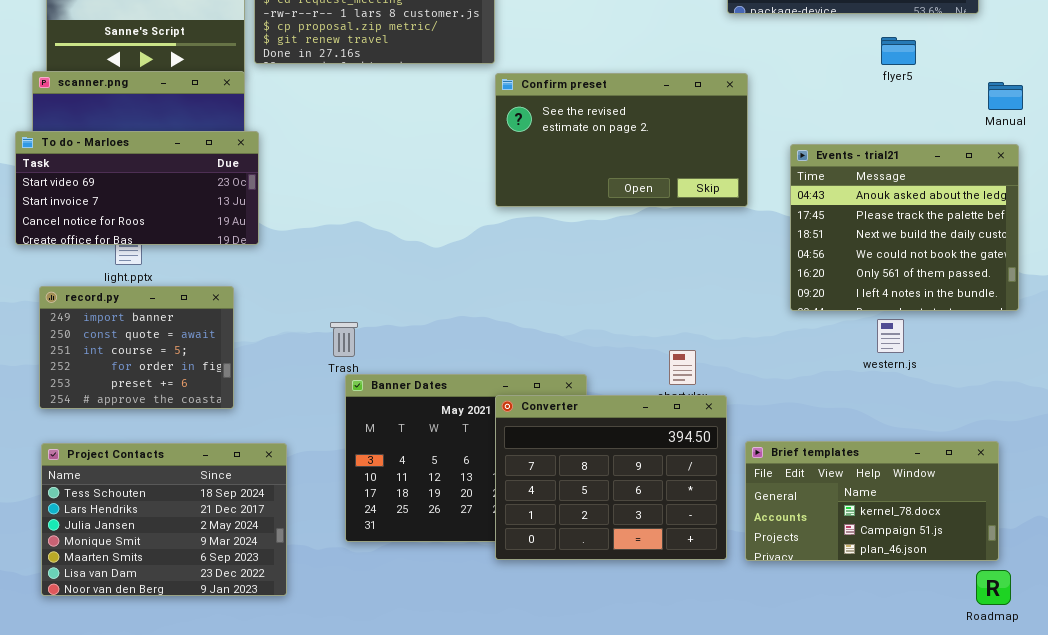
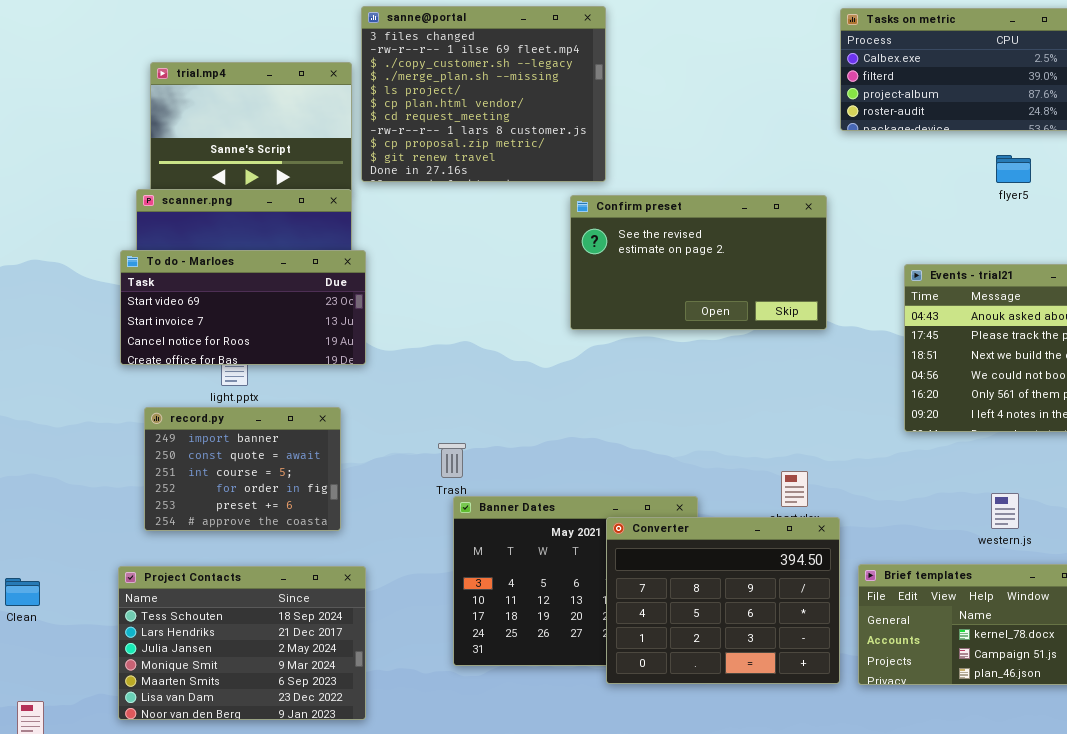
Confirm preset: [495,73,748,207] -> [570,195,827,330], moved
western.js: [877,319,904,353] -> [991,493,1019,529], moved
Project Contacts: [41,443,287,596] -> [118,566,366,720], moved

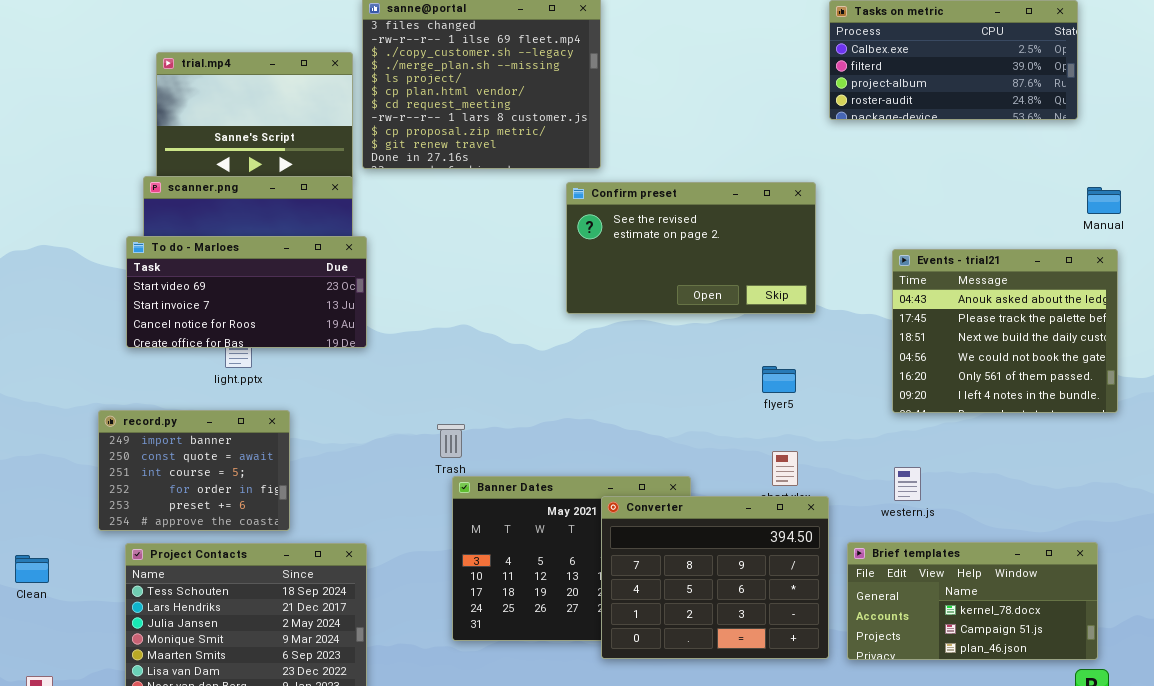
flyer5: [996,155,1031,183] -> [762,366,796,393], moved
record.py: [144,407,341,531] -> [98,410,290,531], moved
western.js: [991,493,1019,529] -> [894,467,921,501], moved

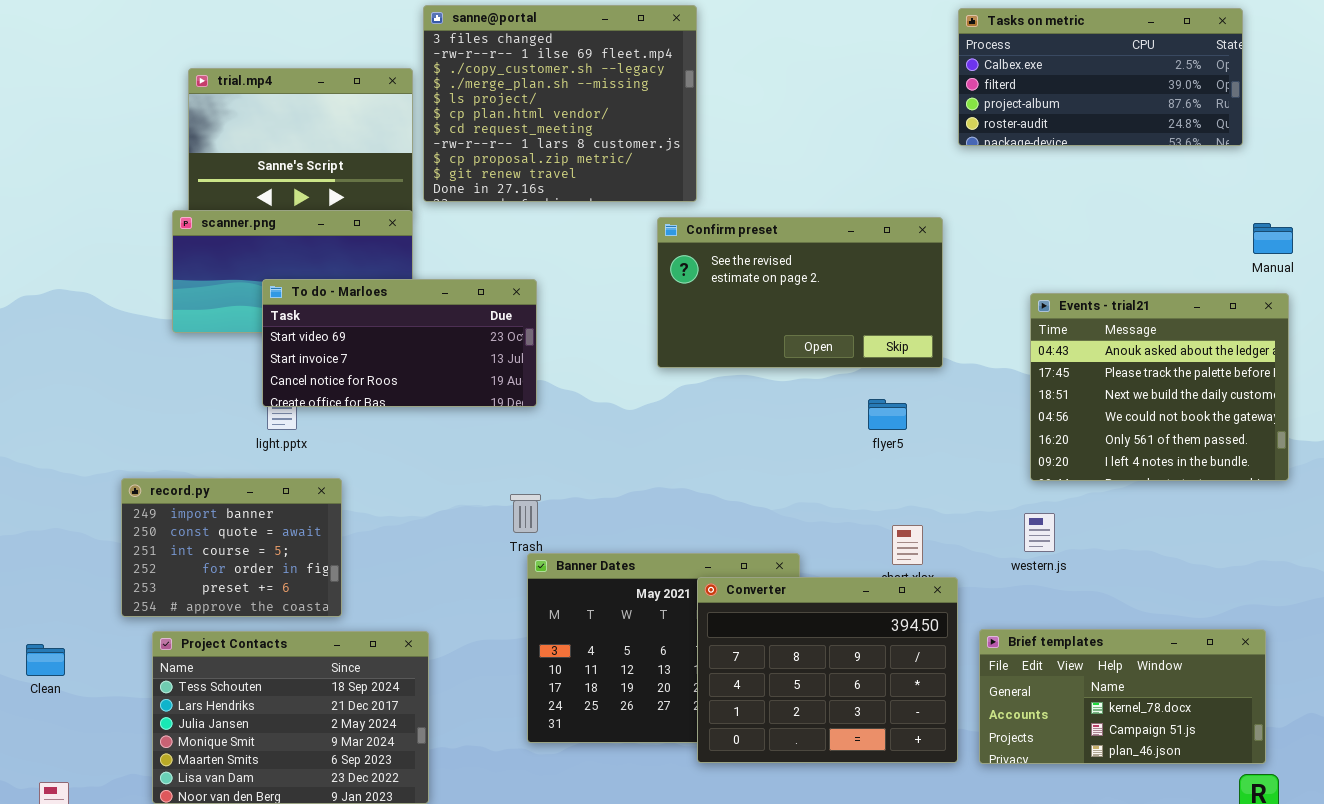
To do - Marloes: [126,236,367,348] -> [262,279,537,407], moved
flyer5: [762,366,796,393] -> [868,399,907,430], moved
western.js: [894,467,921,501] -> [1024,513,1055,552], moved

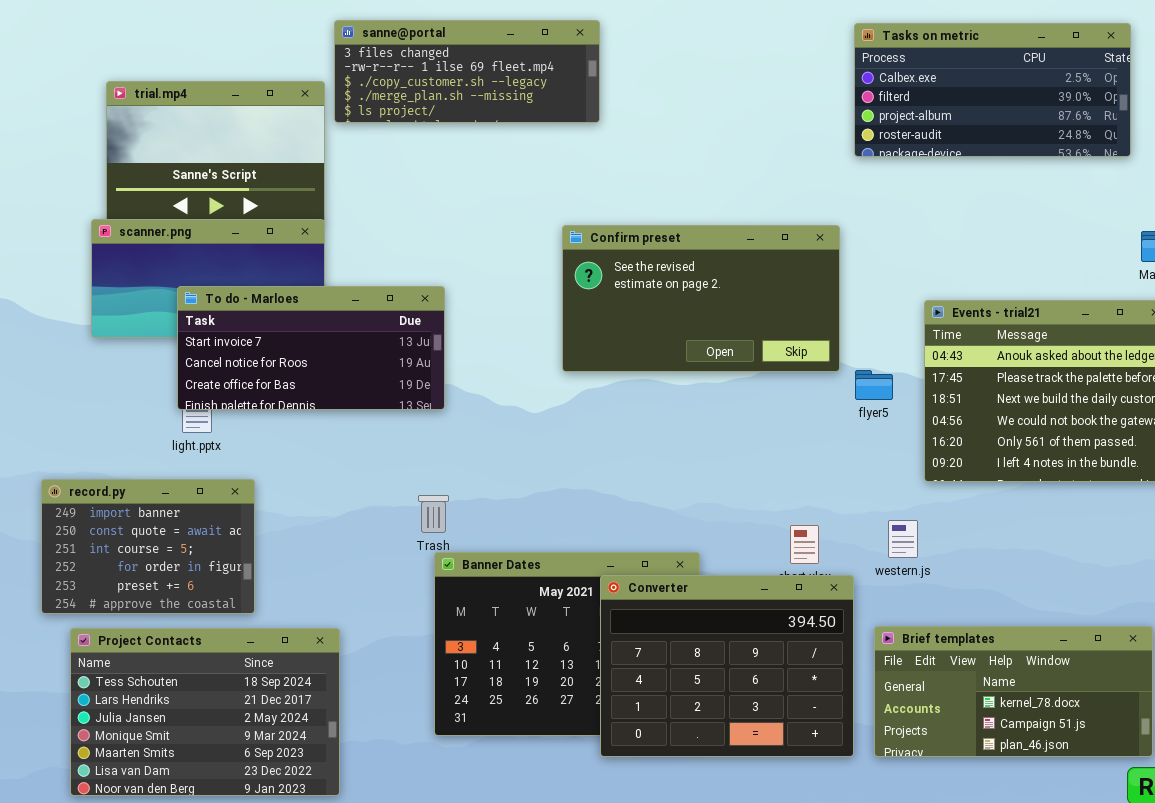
sanne@portal: [423,5,697,202] -> [334,20,600,123], resized
To do - Marloes: [262,279,537,407] -> [177,286,445,410], scrolled down 1 row
flyer5: [868,399,907,430] -> [855,370,893,400], moved
western.js: [1024,513,1055,552] -> [888,520,918,558], moved

